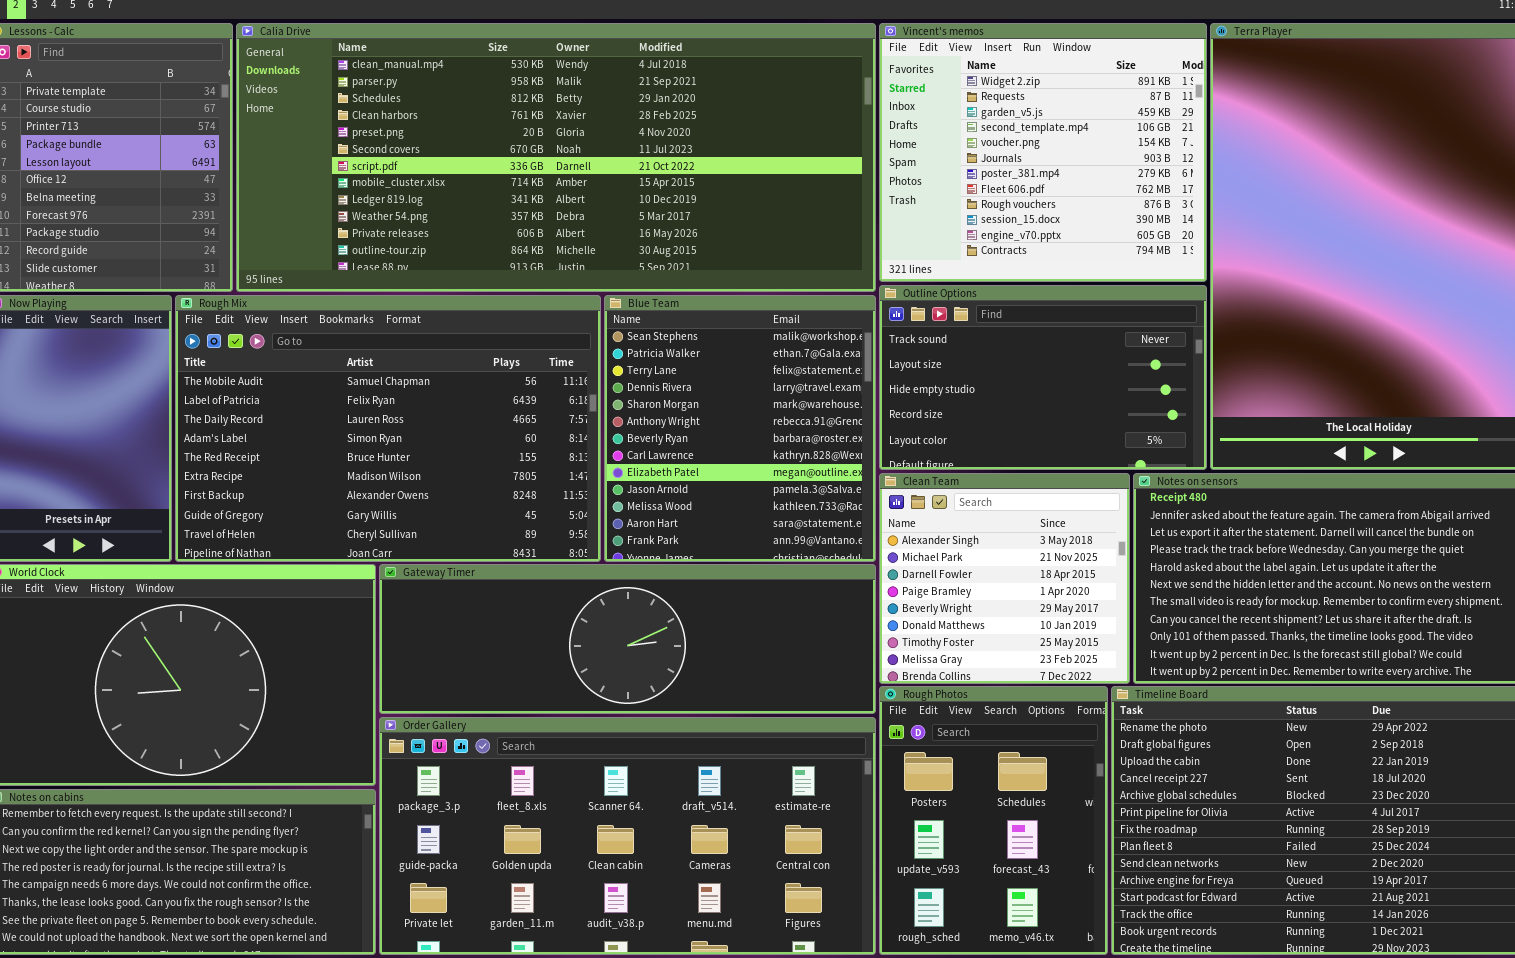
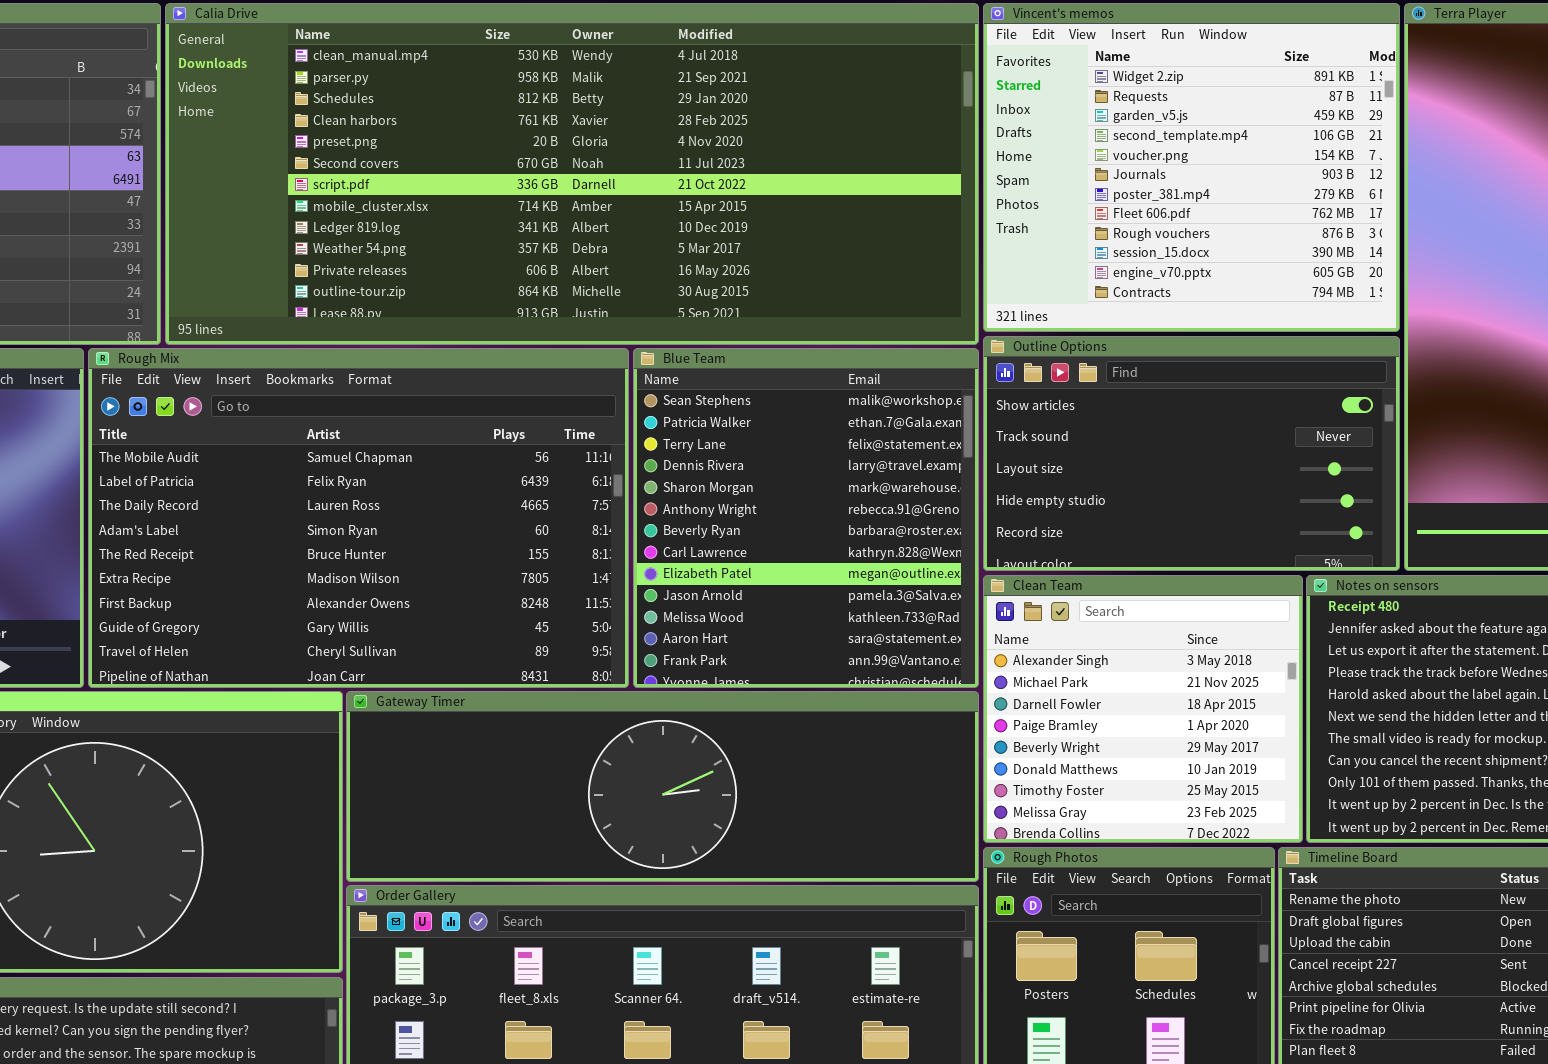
Outline Options: [879,285,1207,470] -> [983,336,1400,571], scrolled up 1 row

